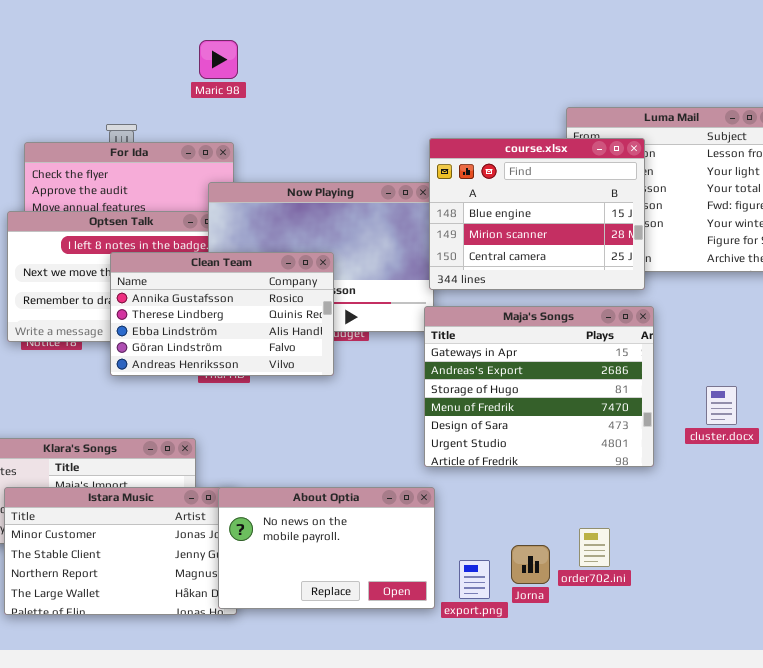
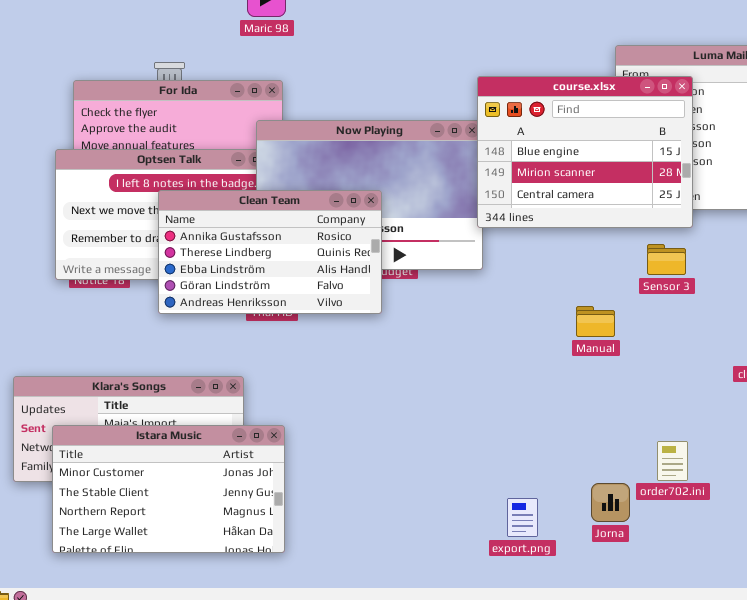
Maja's Songs: [424,306,654,467] -> none, closed
About Optia: [218,487,435,609] -> none, closed
order702.ini: [579,528,610,567] -> [657,441,688,481], moved
Jorna: [511,545,550,584] -> [591,483,630,522], moved

